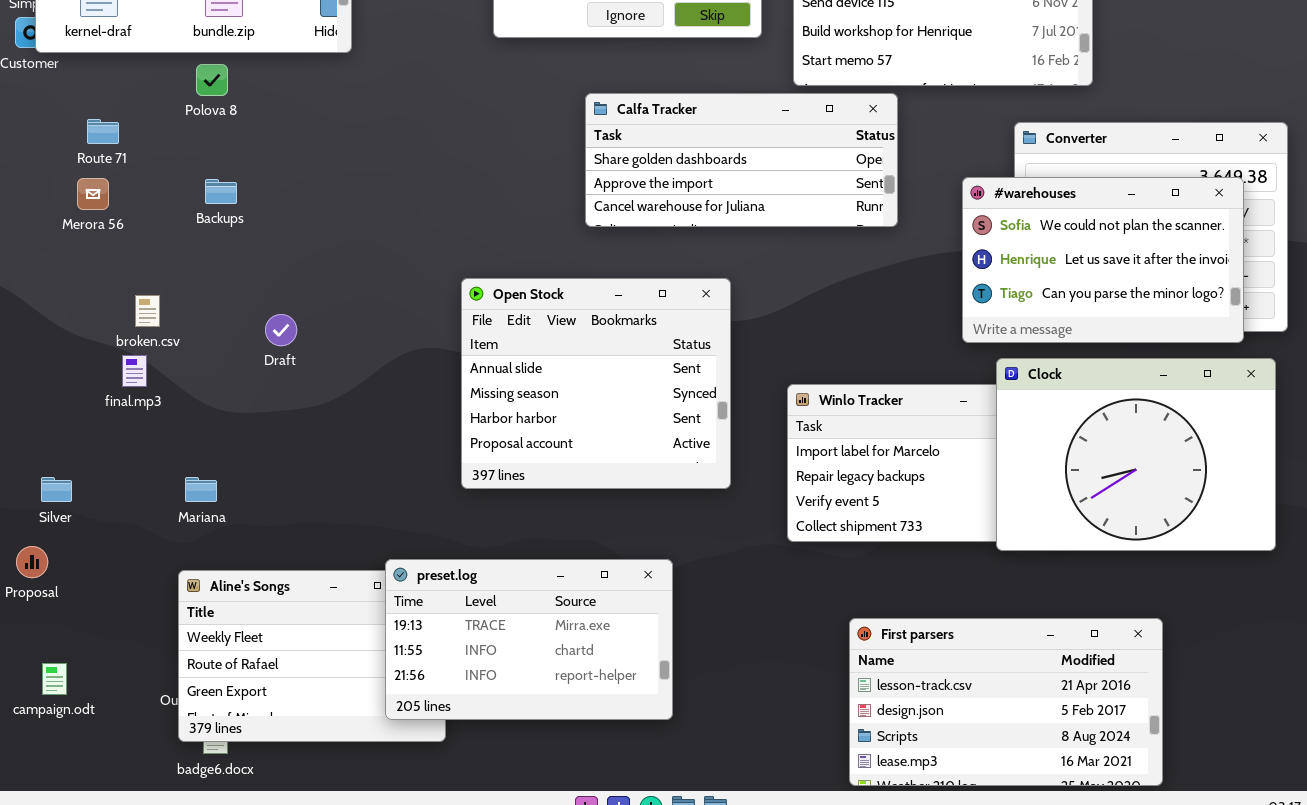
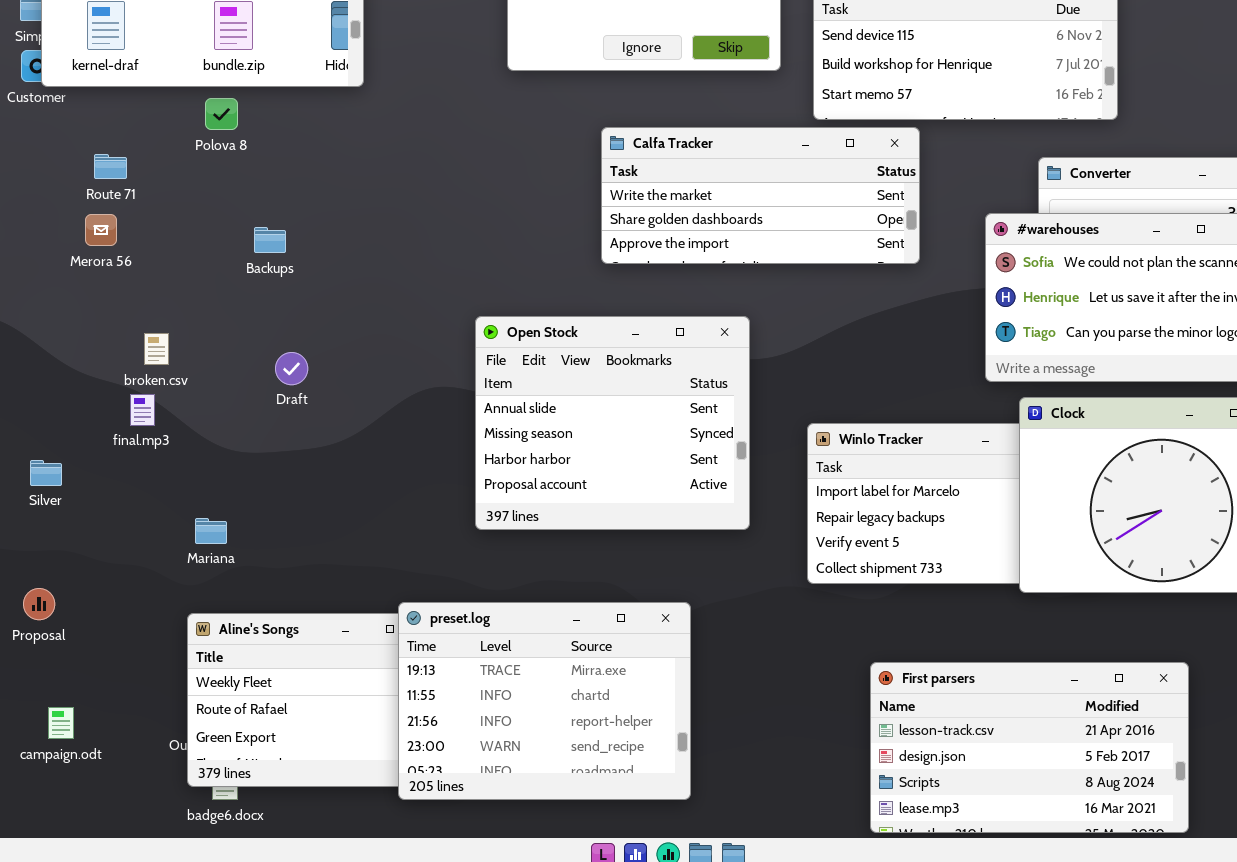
Calfa Tracker: [585,93,898,227] -> [601,127,920,264], scrolled up 1 row
Backups: [205,179,237,204] -> [254,227,286,253], moved
Silver: [41,477,72,502] -> [30,460,62,486], moved
preset.log: [385,559,673,720] -> [398,602,691,800], resized

